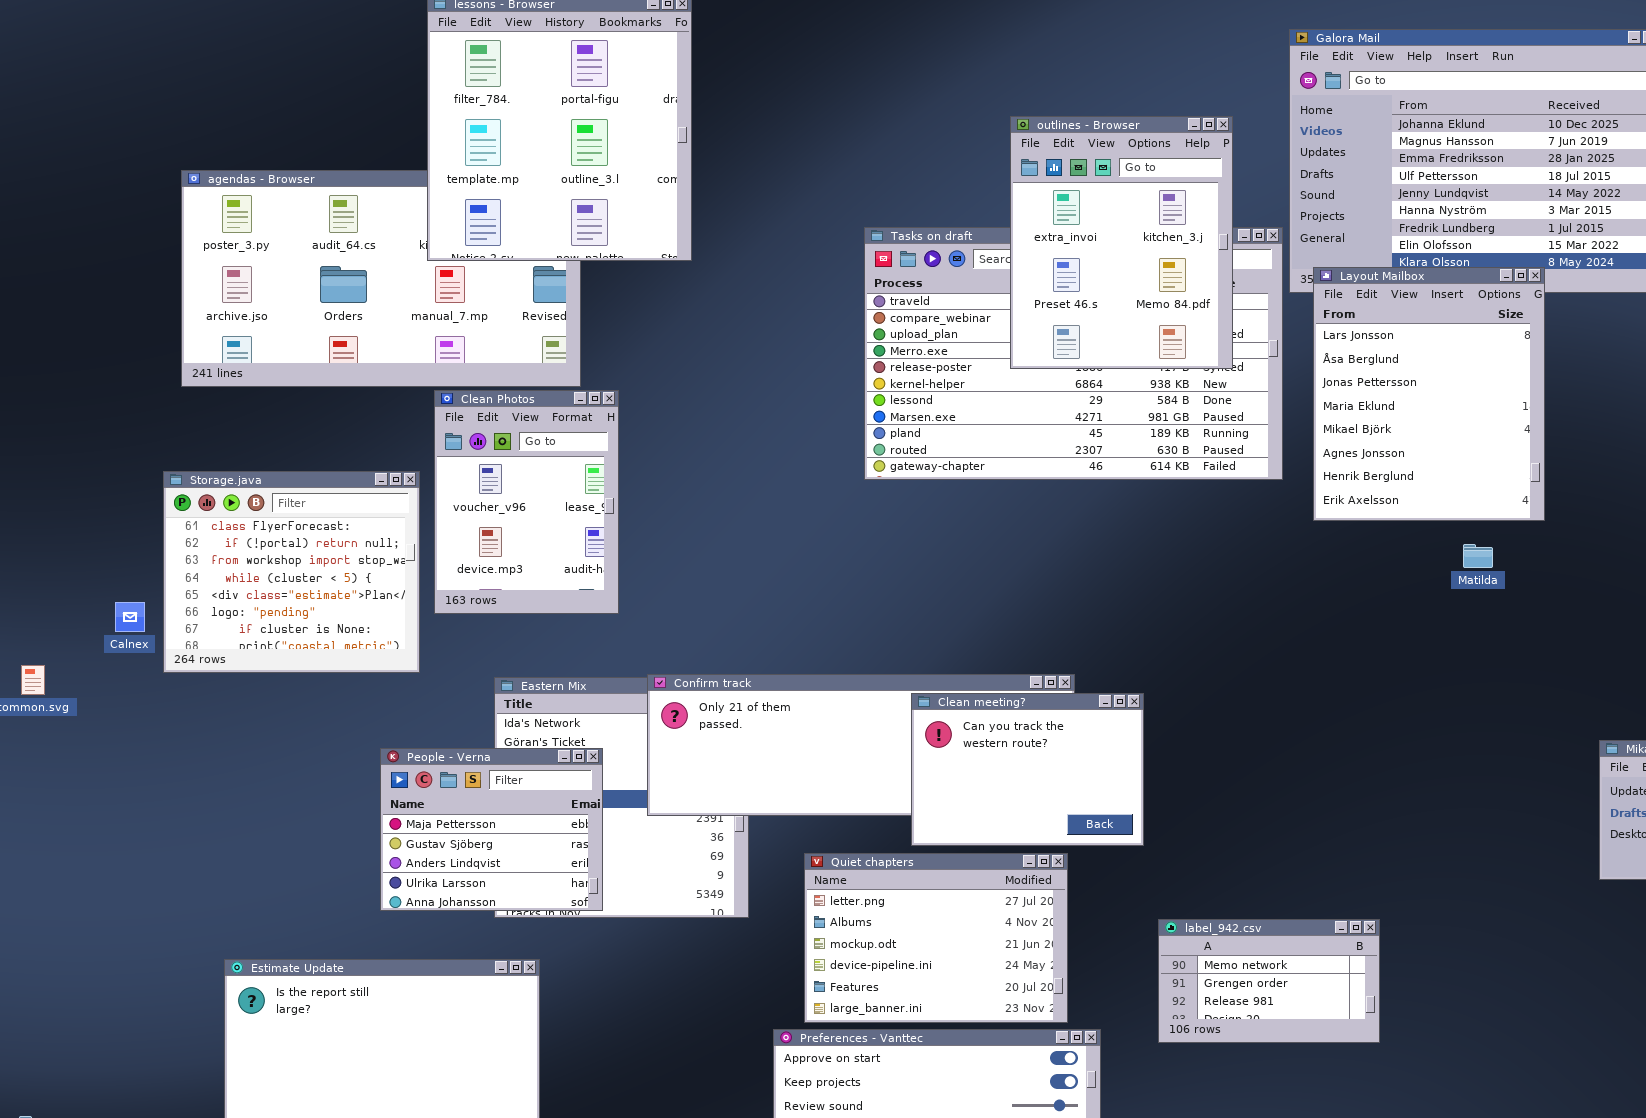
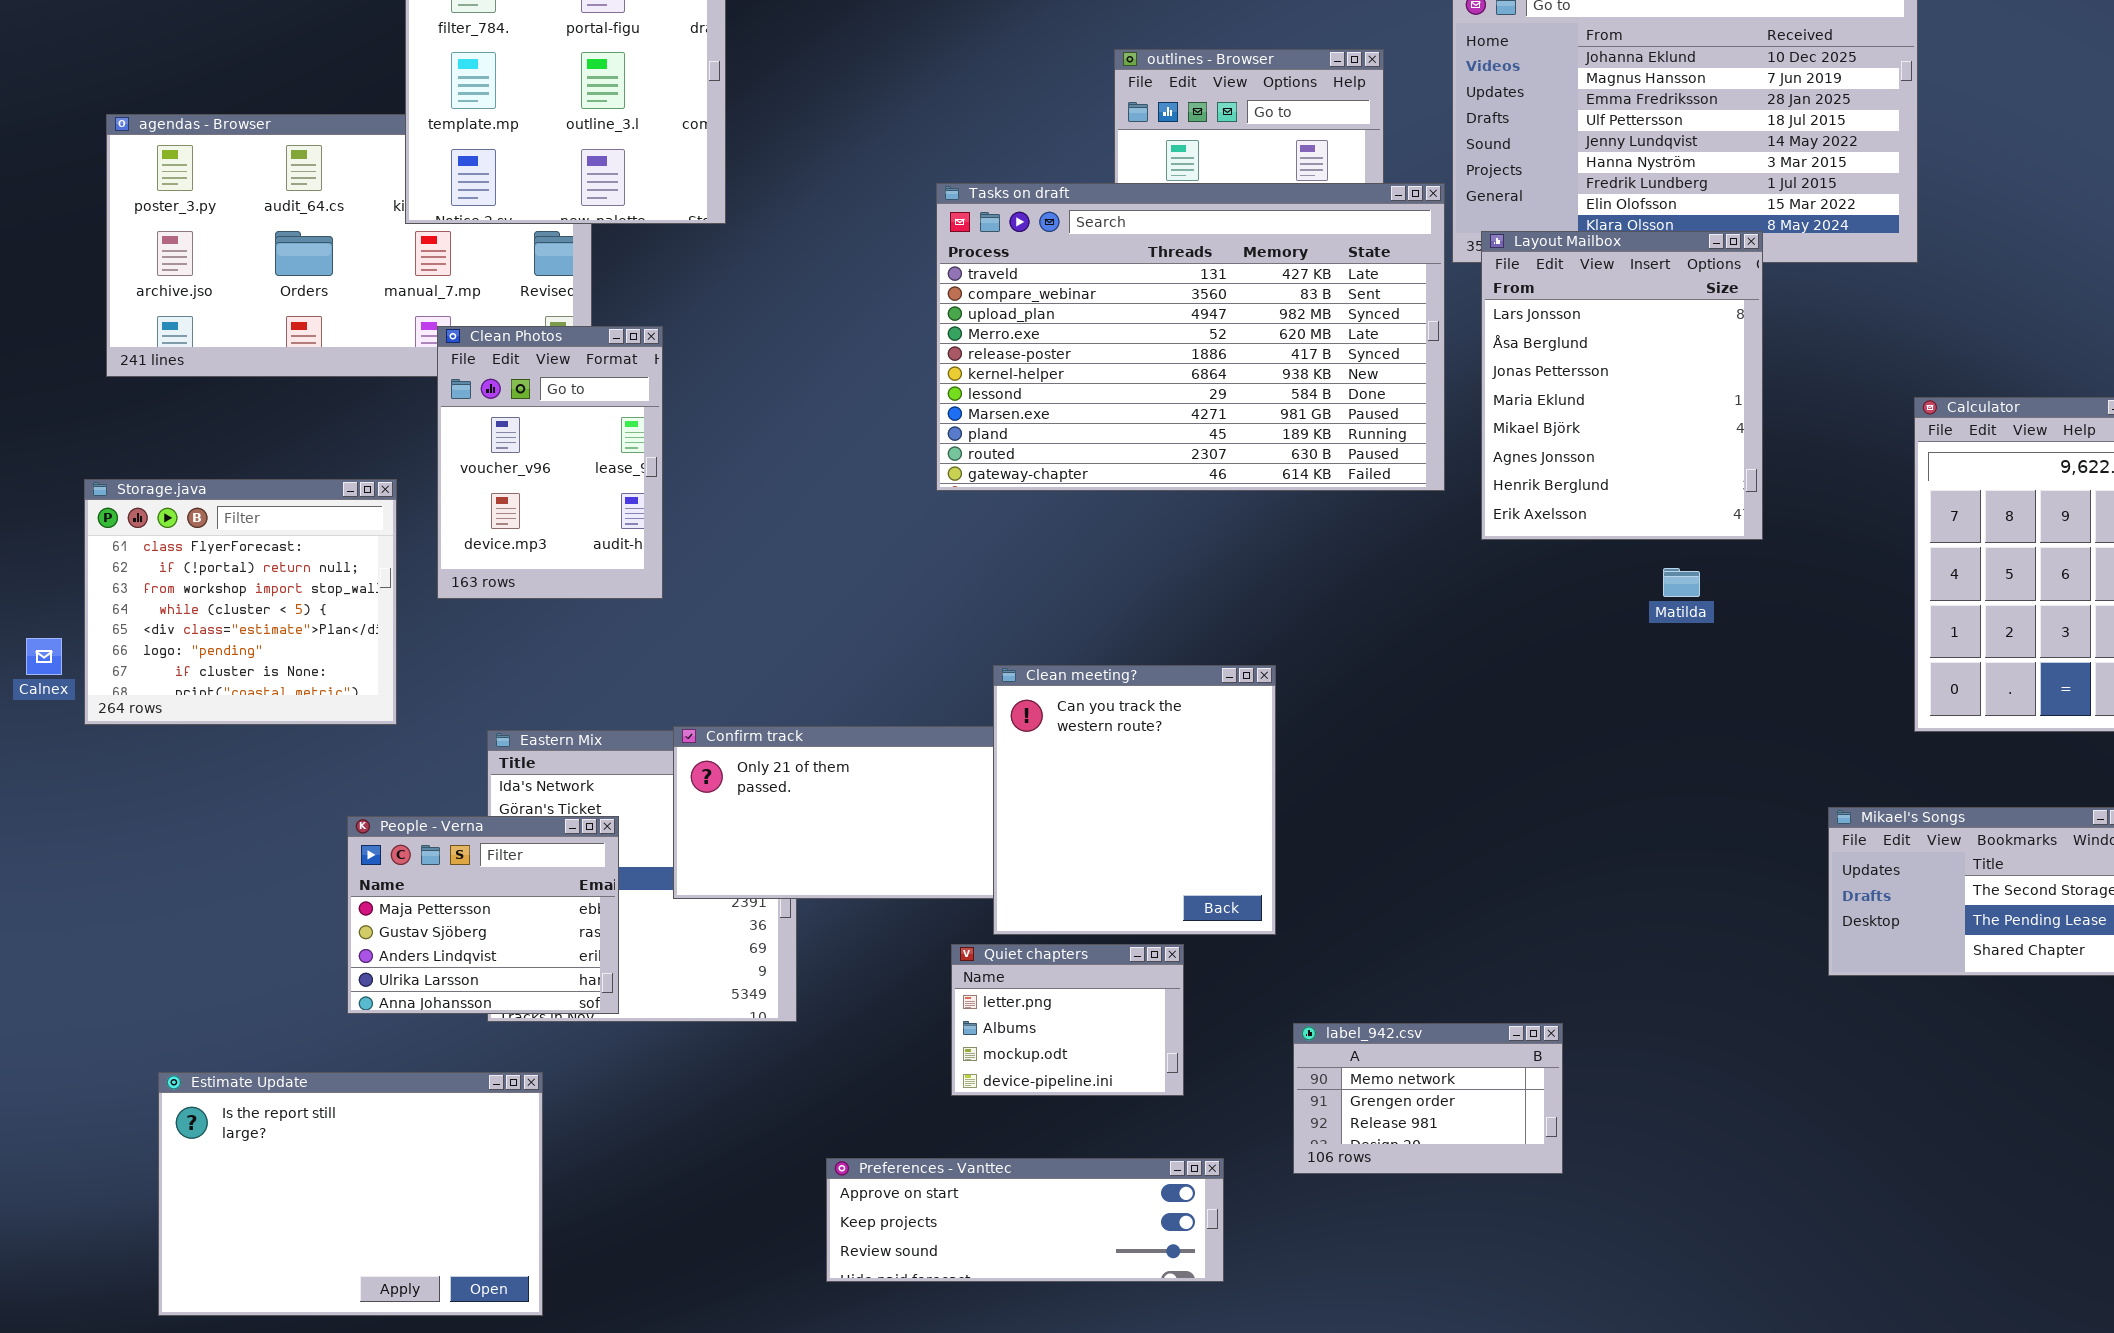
Tasks on draft: [864,227,1283,480] -> [936,183,1445,491], raised
Clean Photos: [434,390,619,614] -> [437,326,663,599], moved
Clean meeting?: [911,693,1144,846] -> [993,665,1276,935], resized
Quiet chapters: [804,853,1068,1023] -> [951,944,1184,1096], resized

